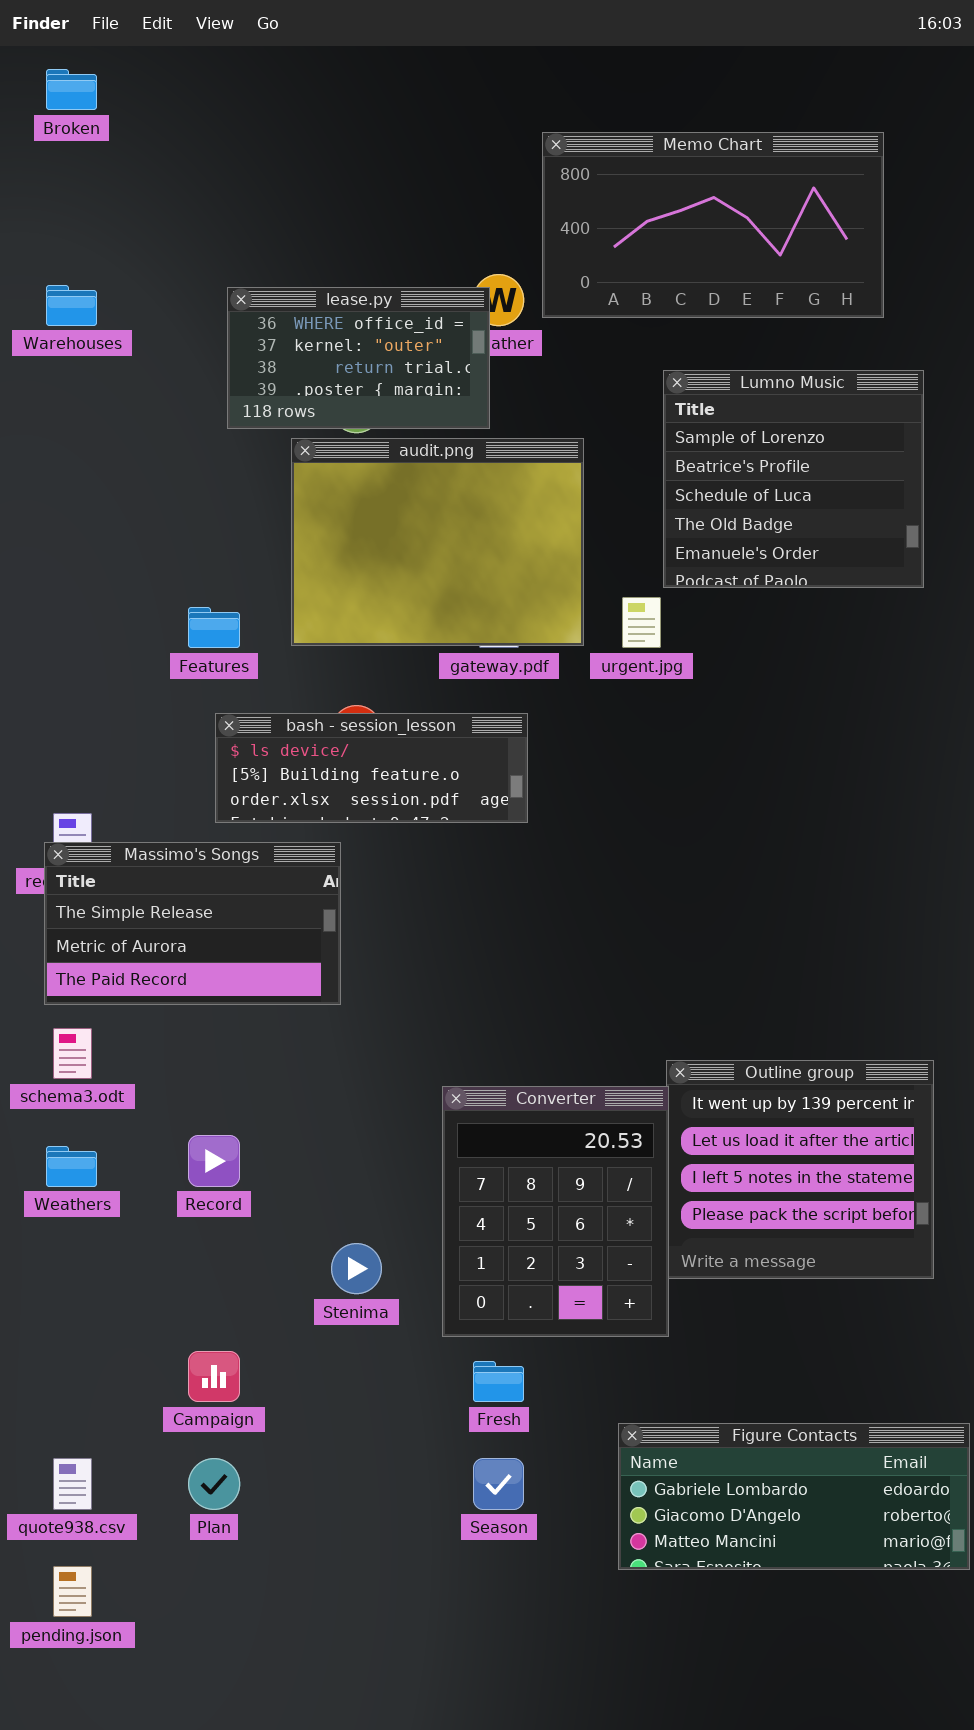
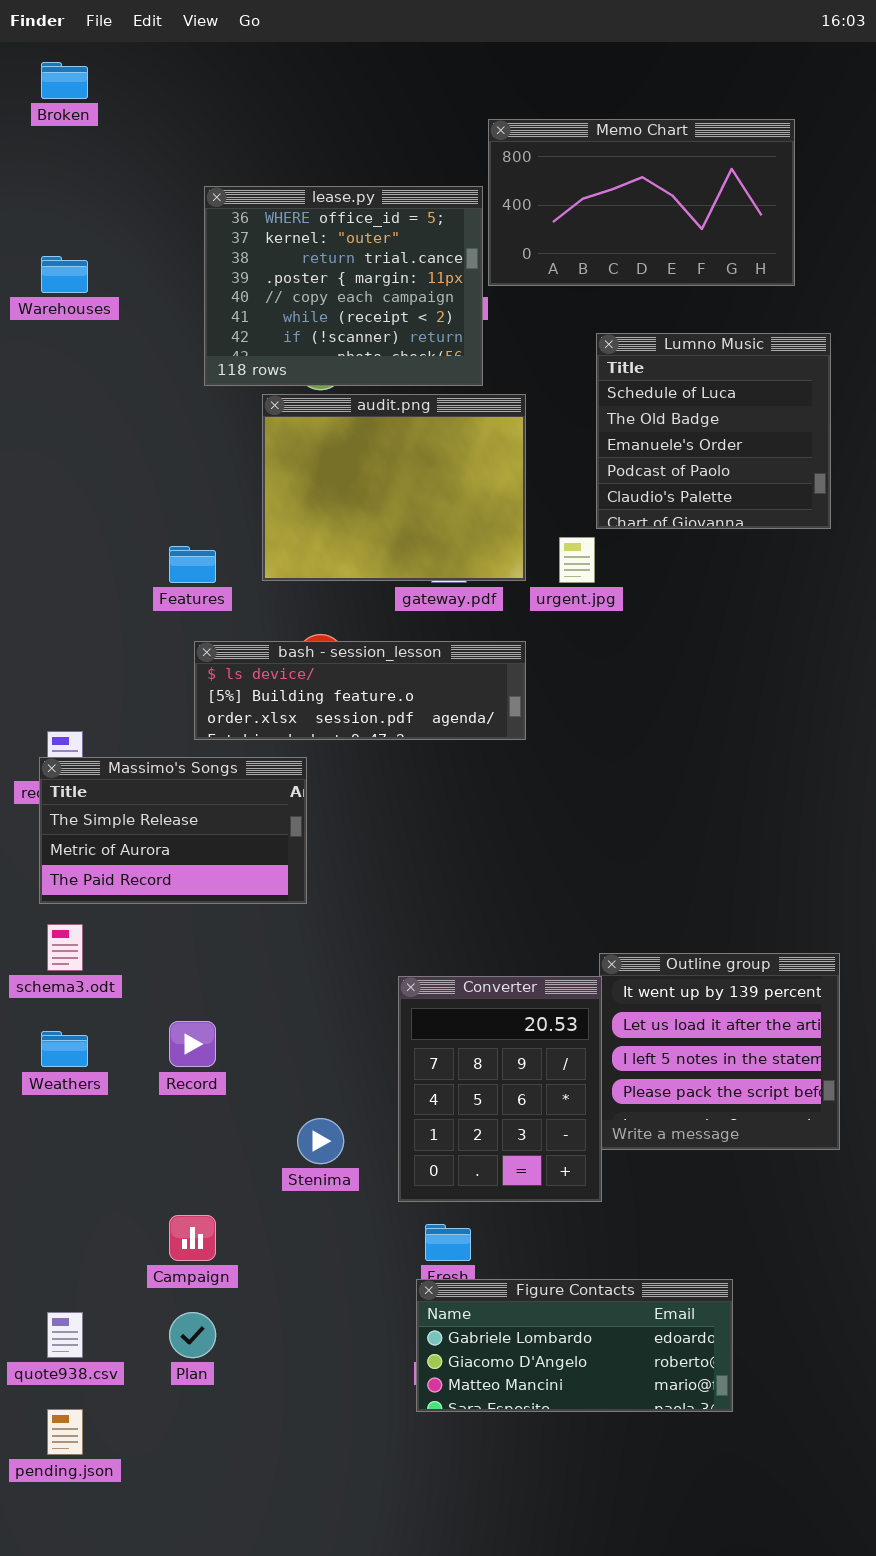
lease.py: [227,287,490,429] -> [204,186,483,386], resized
Lumno Music: [663,370,924,588] -> [596,333,831,529], scrolled down 2 rows
bash - session_lesson: [215,713,528,823] -> [194,641,526,740], resized
Figure Contacts: [618,1423,970,1570] -> [416,1279,733,1412], moved

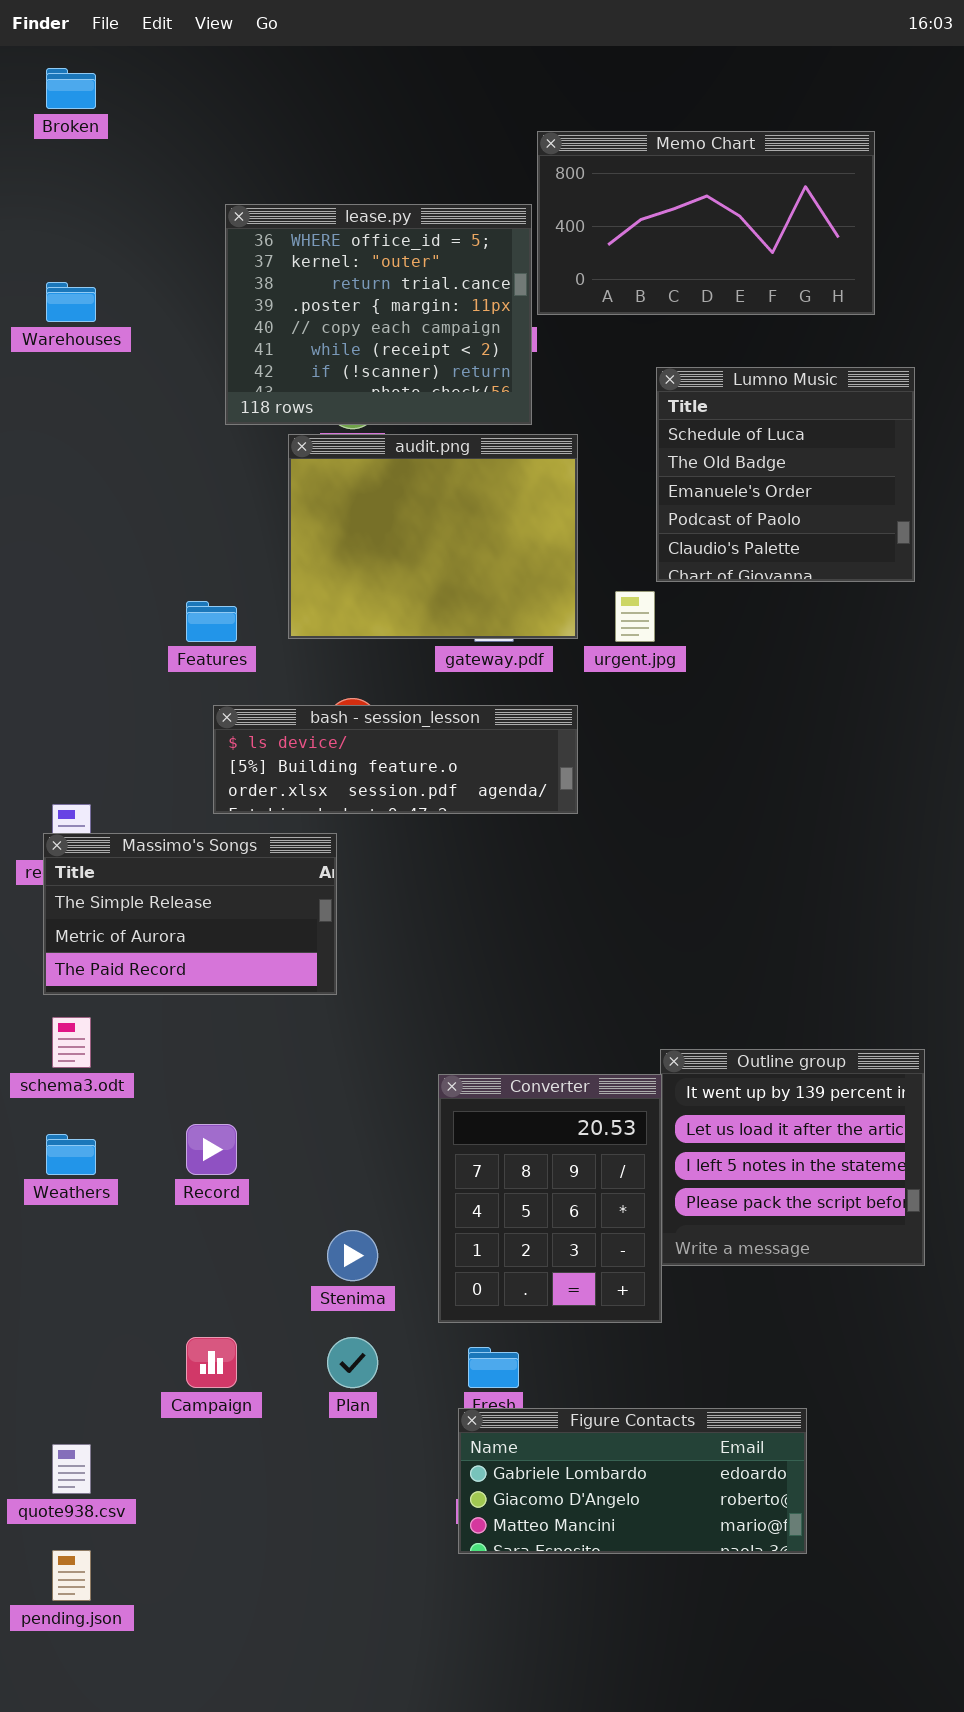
Plan: [169,1312,216,1358] -> [327,1337,378,1388], moved

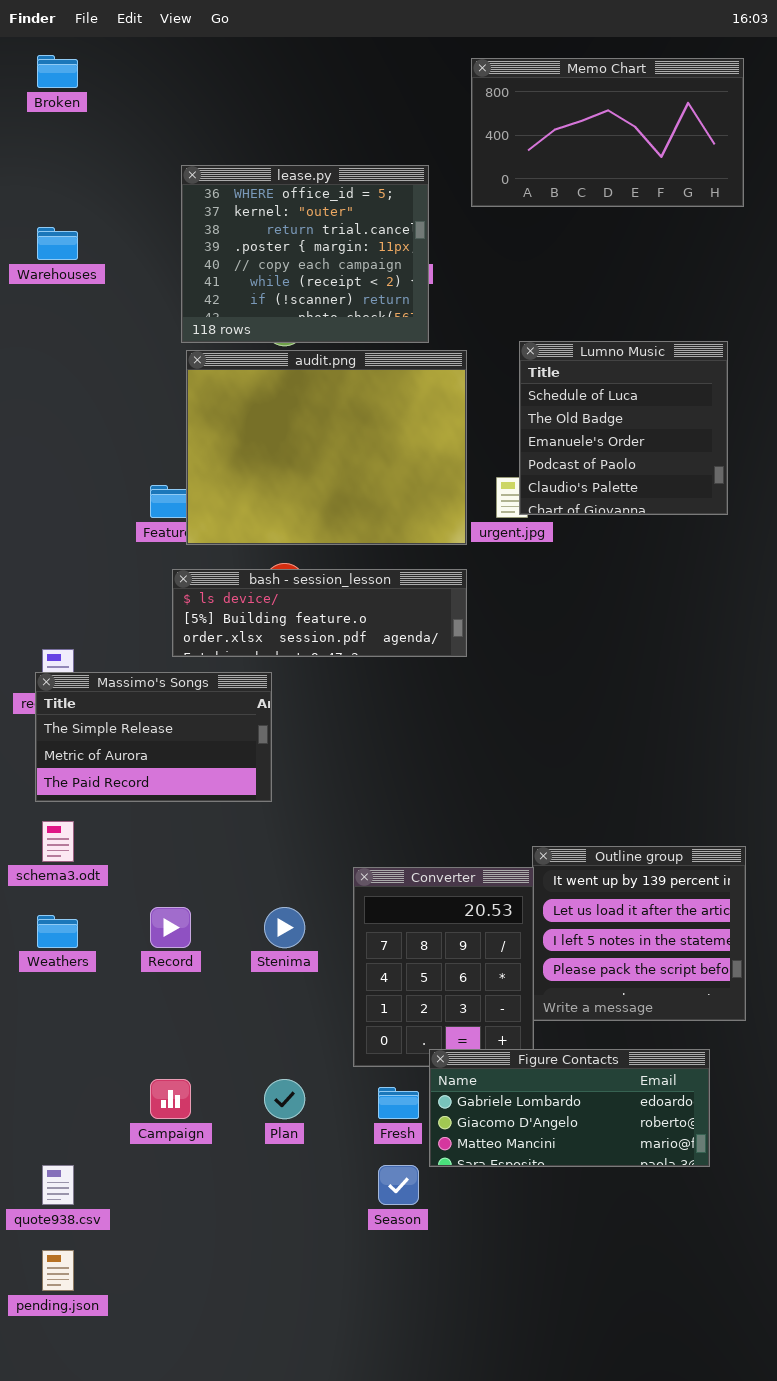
Memo Chart: [537,131,875,315] -> [471,58,744,207], moved
Lumno Music: [656,367,915,582] -> [519,341,728,515], moved
audit.png: [288,434,578,639] -> [186,350,467,545], resized
Stenima: [327,1230,378,1281] -> [264,907,305,948], moved
Figure Contacts: [458,1408,807,1554] -> [429,1049,710,1167], moved

